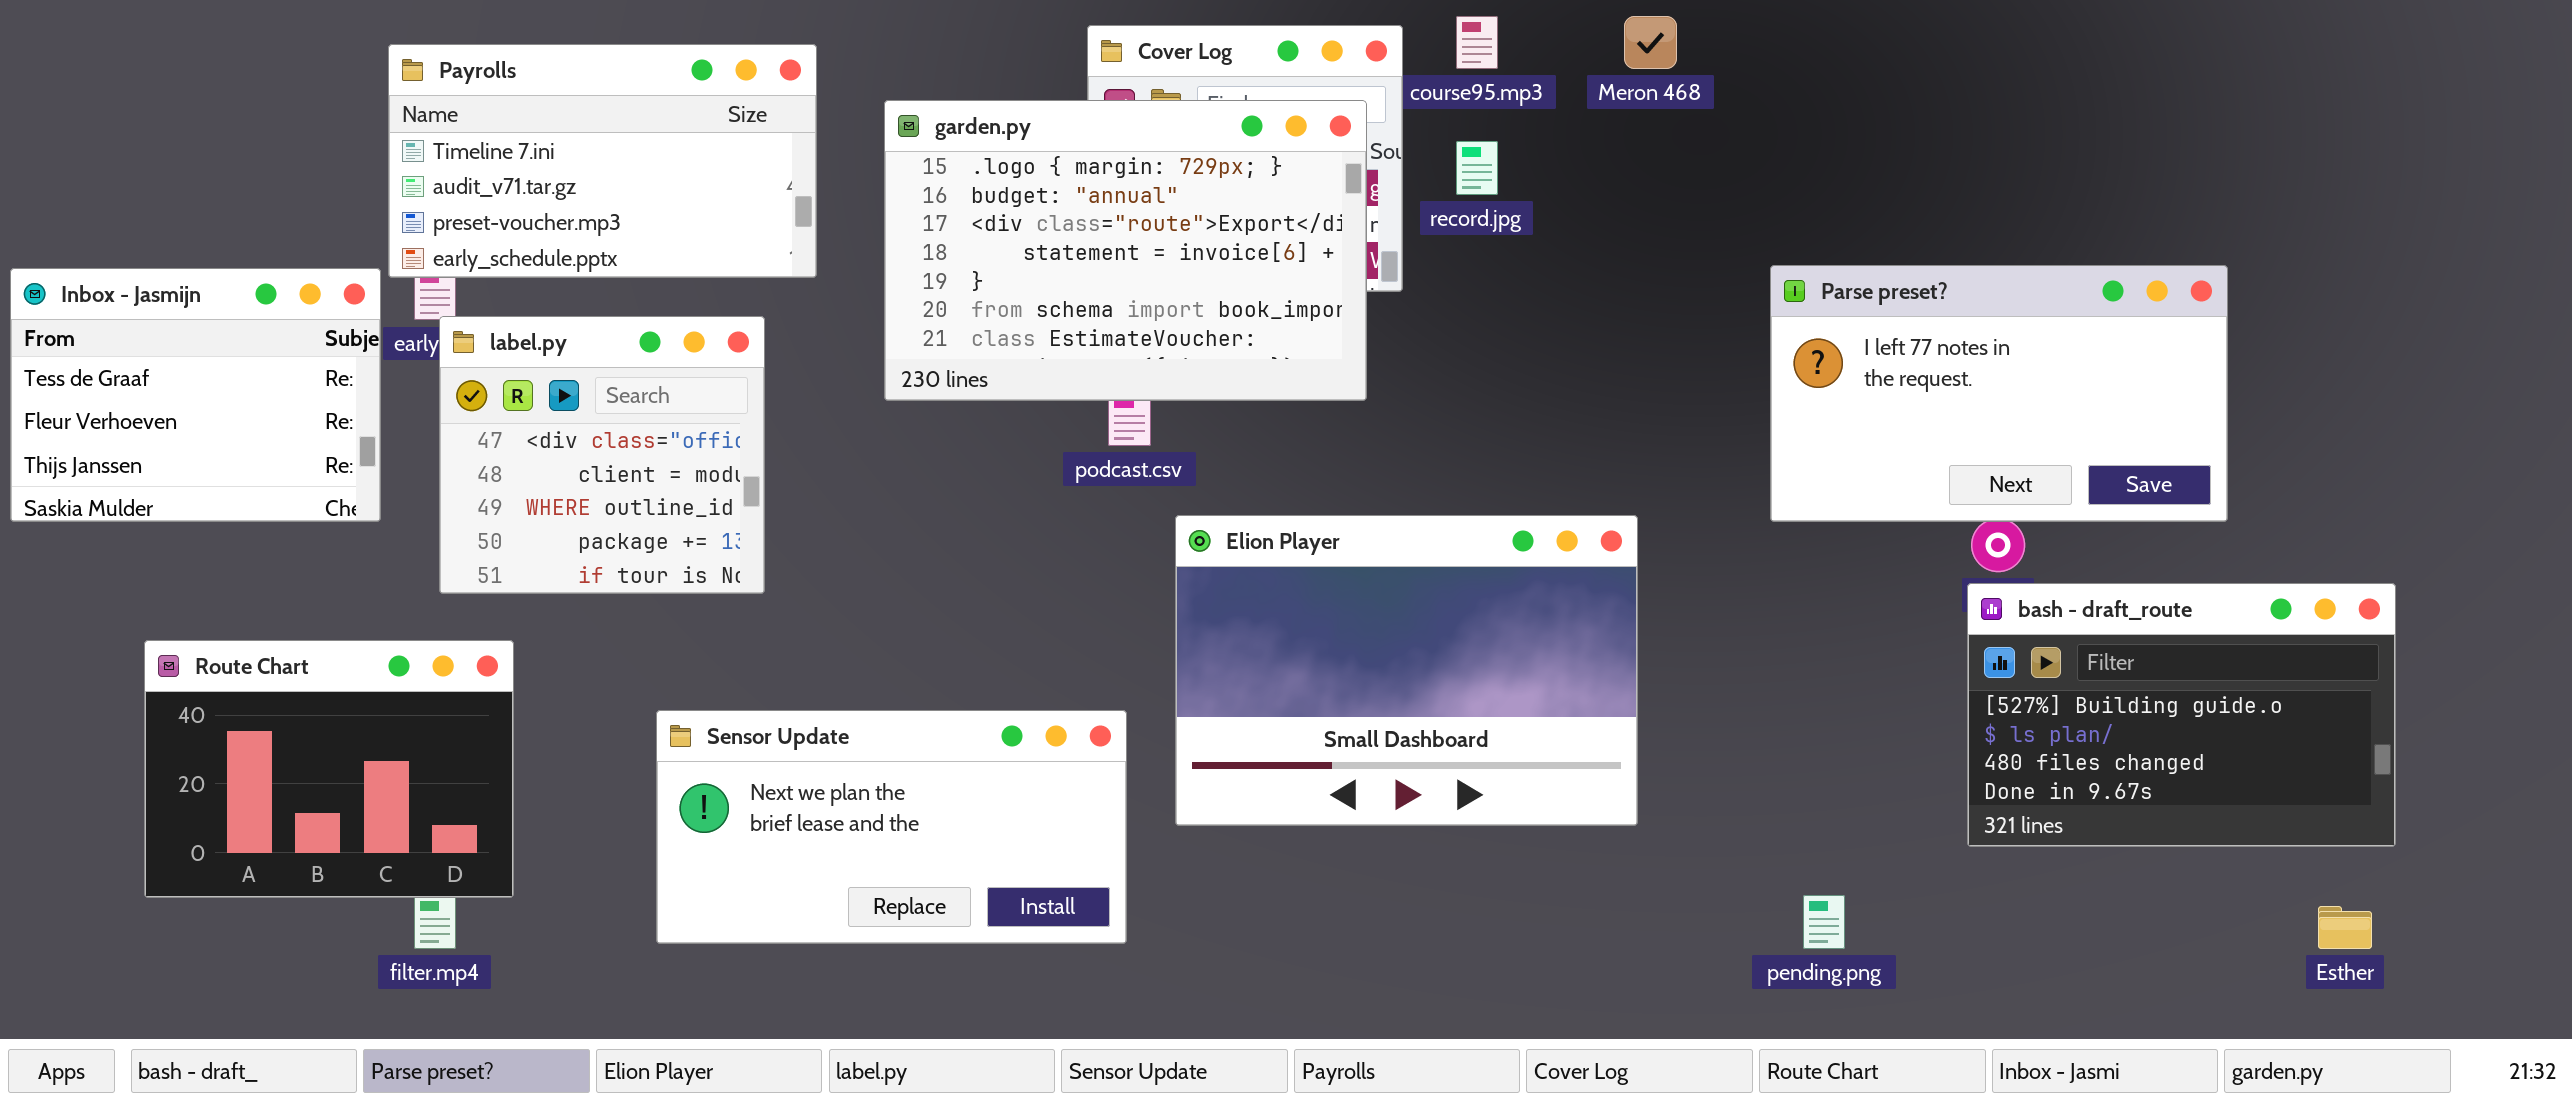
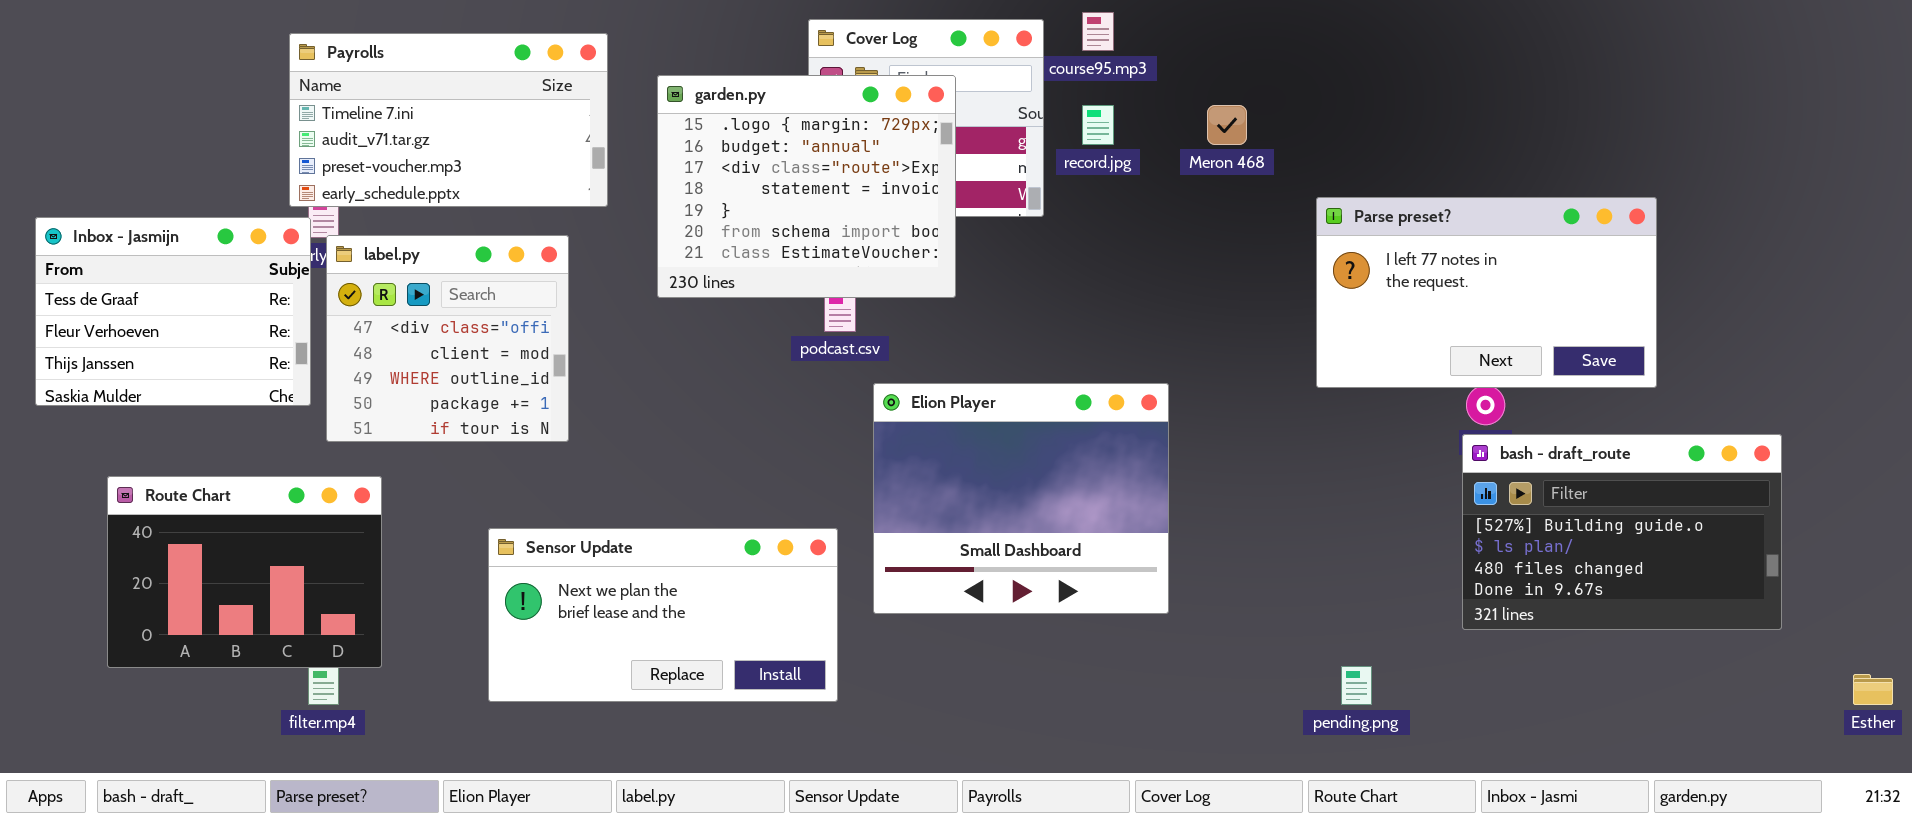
Meron 468: [1624,16,1677,69] -> [1207,105,1247,145], moved
garden.py: [884,100,1367,401] -> [657,75,956,298], resized
Inbox - Jasmijn: [10,268,381,522] -> [35,217,311,406], moved
Elion Player: [1175,515,1638,826] -> [873,383,1169,614], resized
Esther: [2318,906,2372,949] -> [1853,674,1893,705], moved

